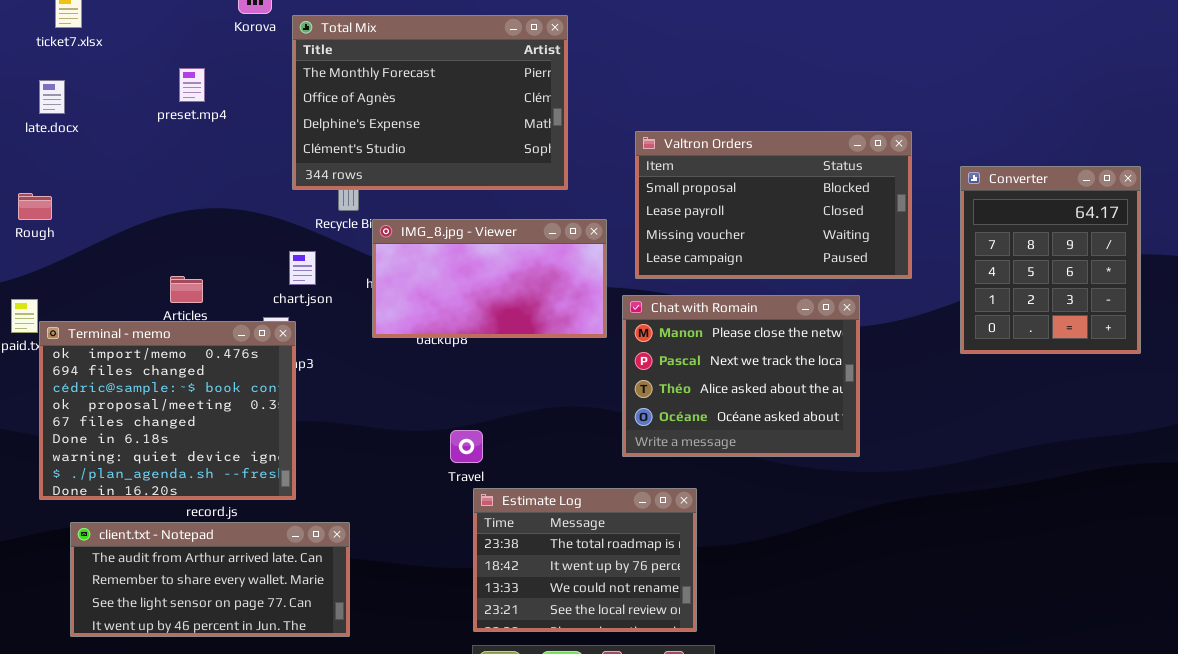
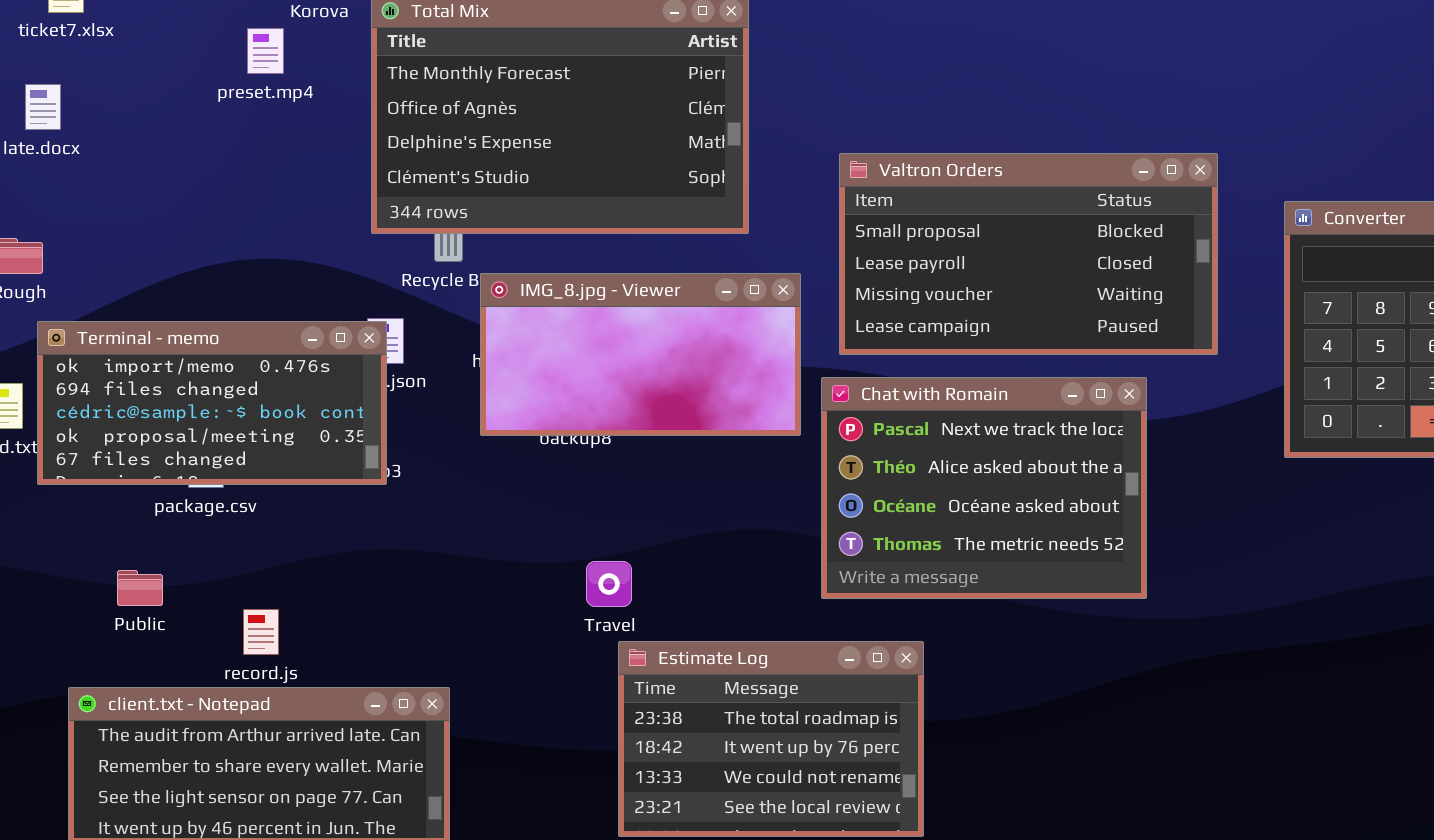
preset.mp4: [179,68,205,102] -> [247,28,284,74], moved
Chat with Romain: [622,295,860,457] -> [821,377,1147,599], scrolled down 1 row
Terminal - memo: [39,321,296,500] -> [37,321,387,485], moved, resized

